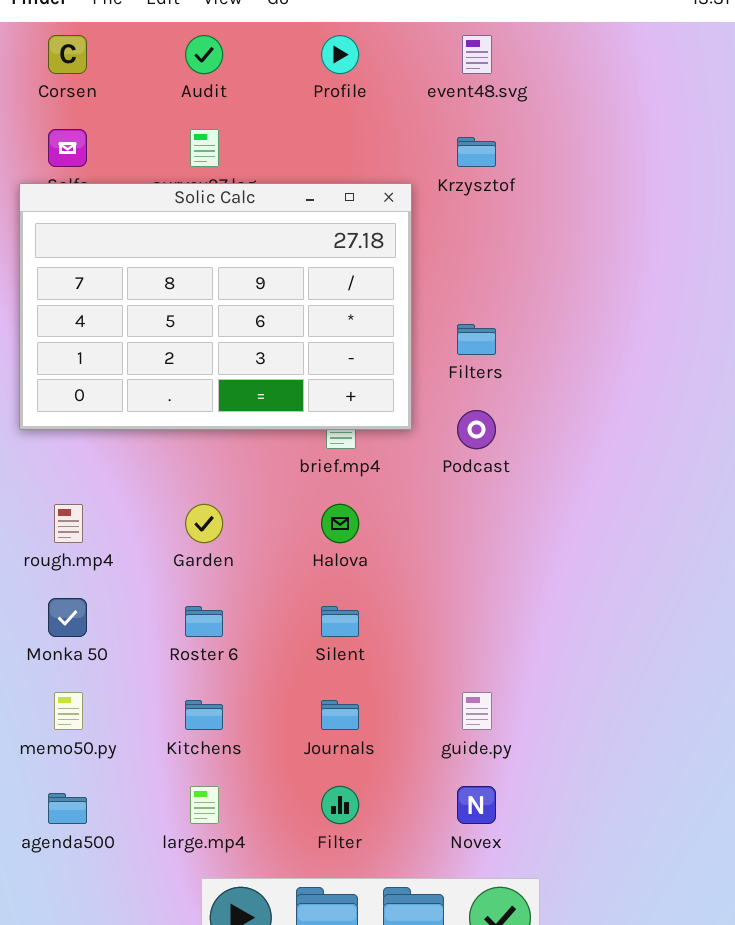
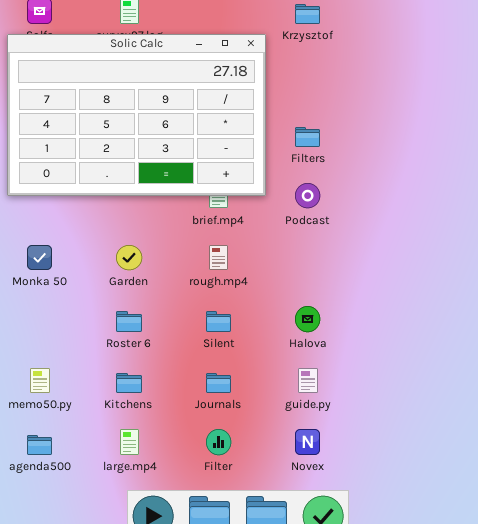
rough.mp4: [54,504,83,543] -> [209,245,228,270], moved
Halova: [321,504,359,543] -> [295,306,320,332], moved
Monka 50: [48,598,87,637] -> [27,245,52,270], moved

